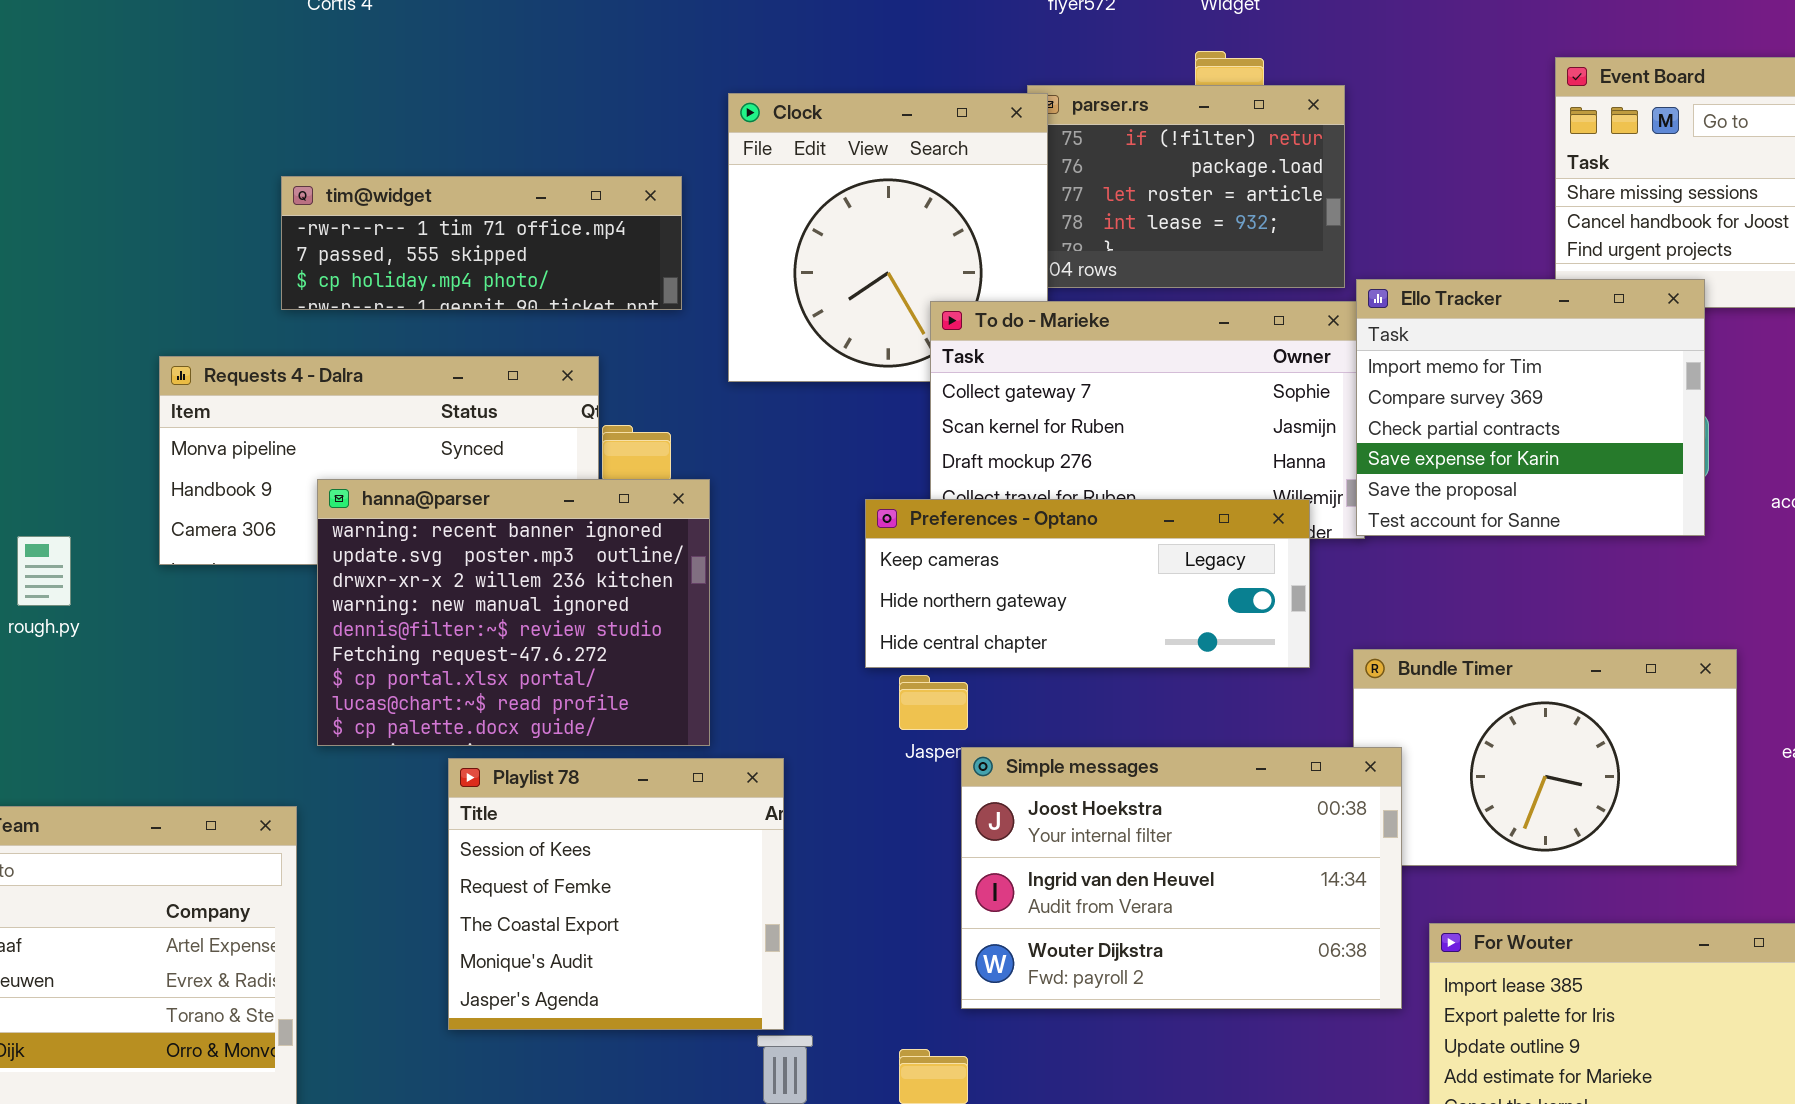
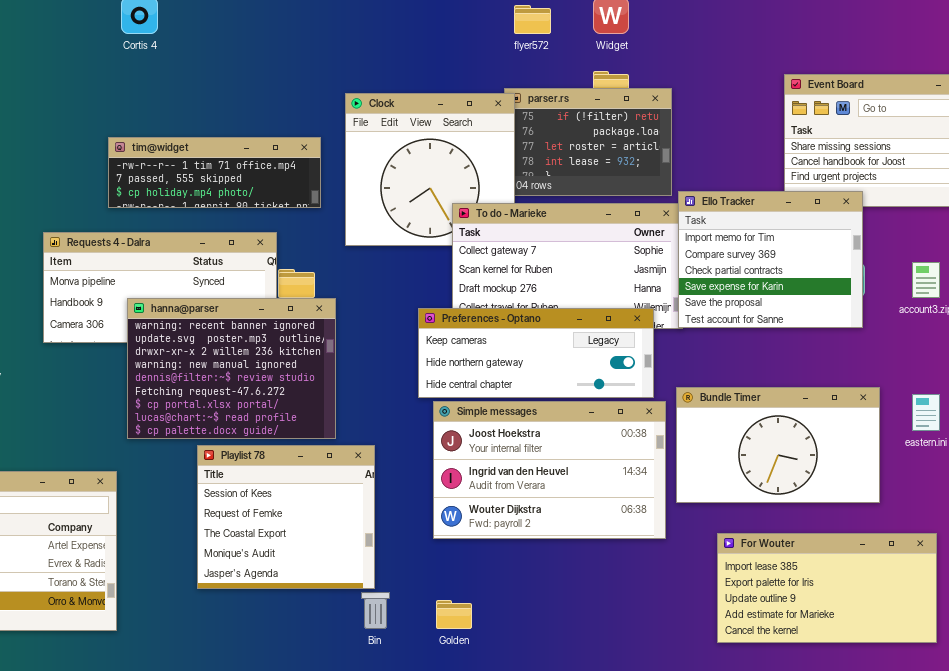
Simple messages: [961,747,1402,1009] -> [433,401,666,539], moved

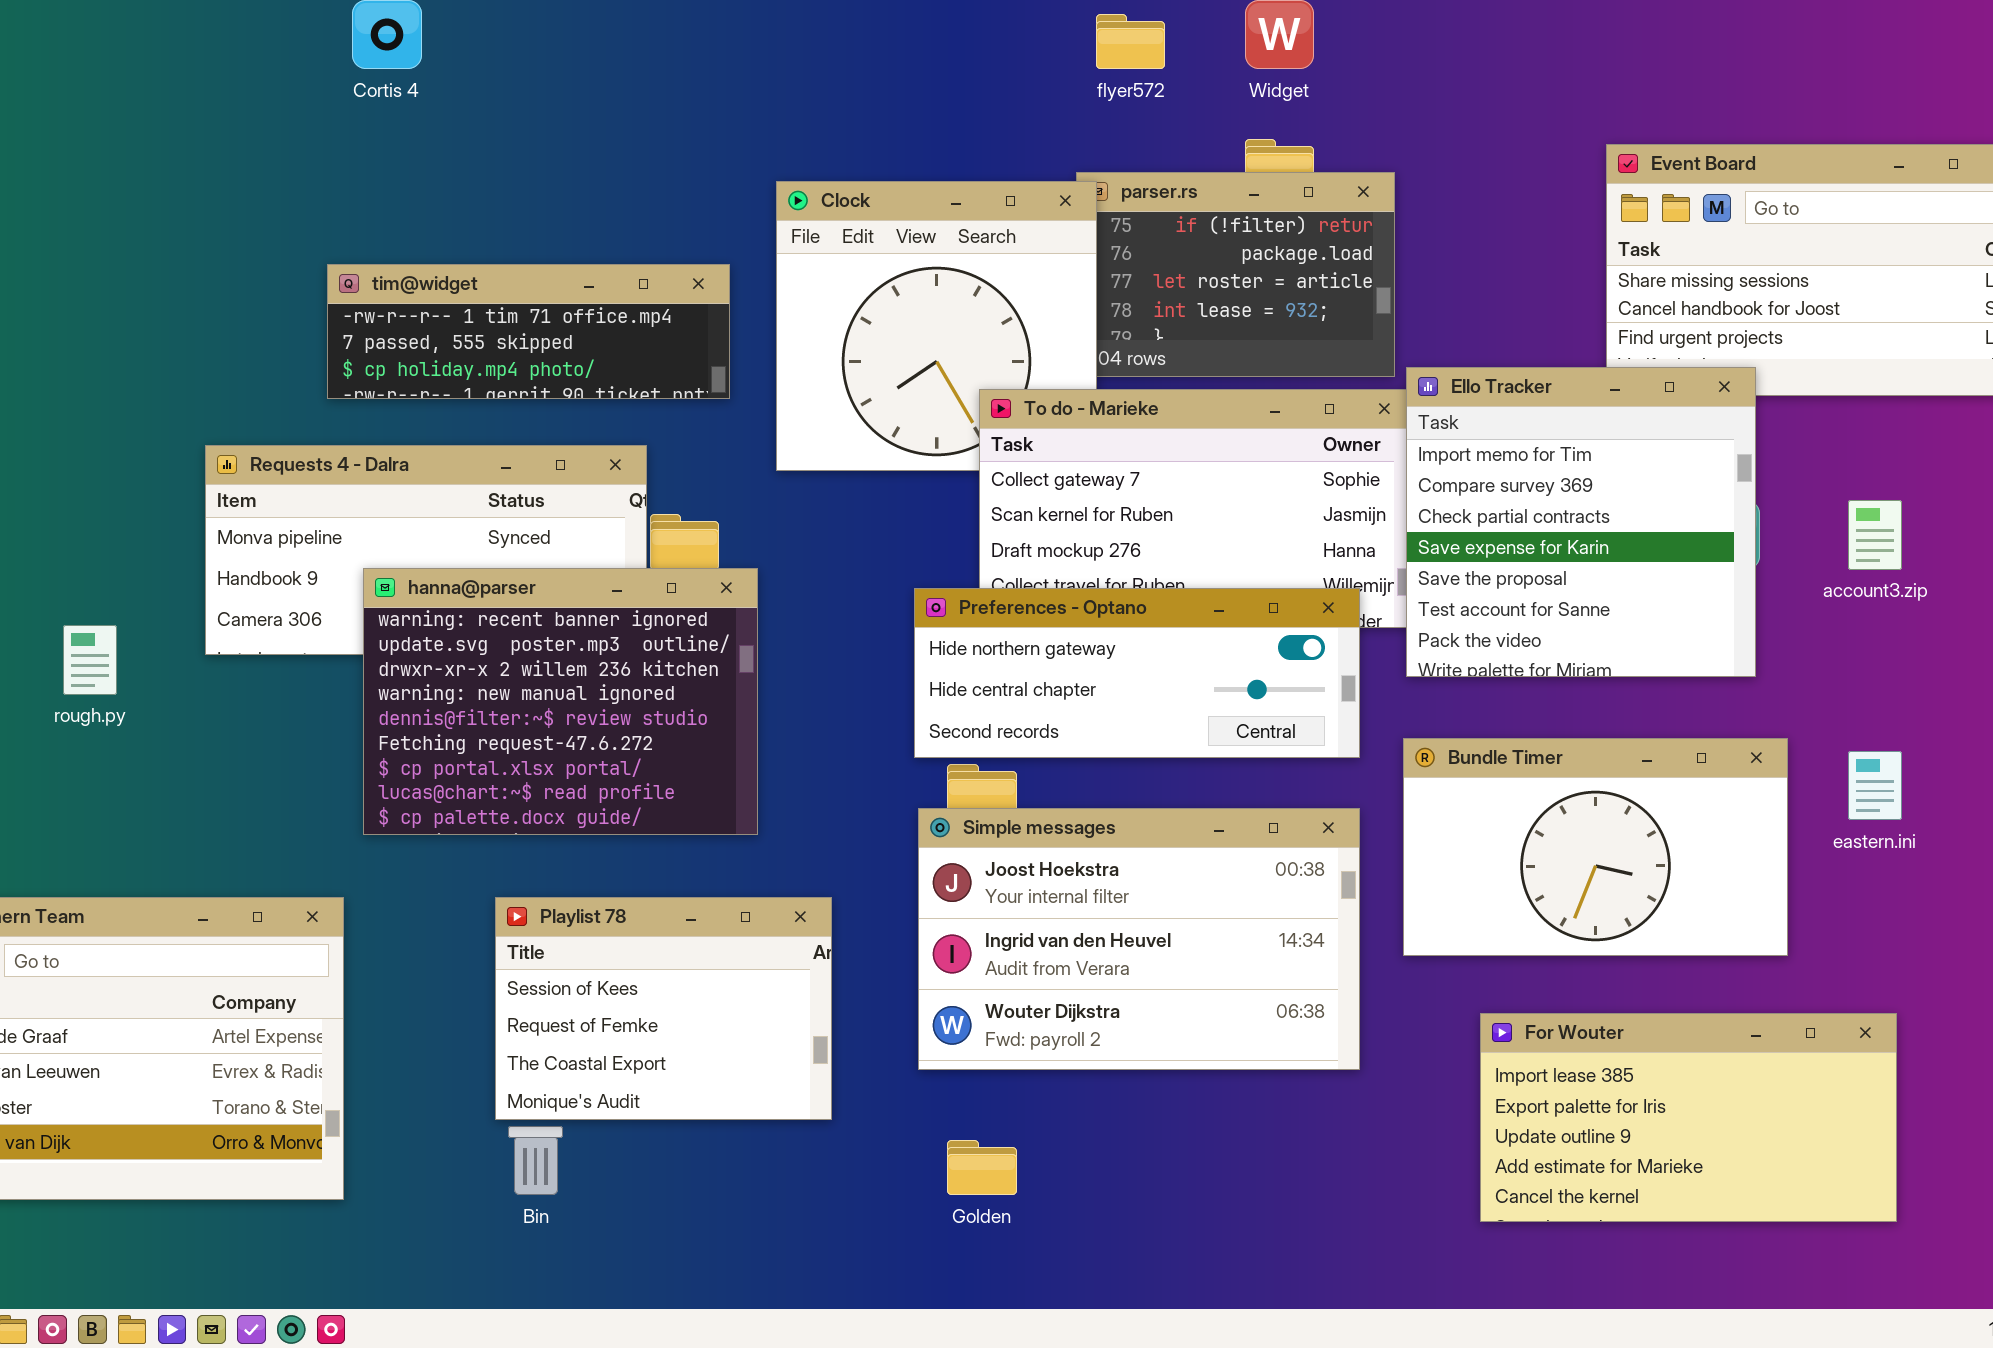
Ello Tracker: [678,191,863,328] -> [1406,367,1756,677], resized
Preferences - Optano: [418,308,654,398] -> [914,588,1360,758], scrolled down 1 row
Simple messages: [433,401,666,539] -> [918,808,1360,1070], moved
Playlist 78: [197,445,375,589] -> [495,897,832,1120], resized
Bin: [361,592,390,629] -> [508,1126,563,1195], moved

